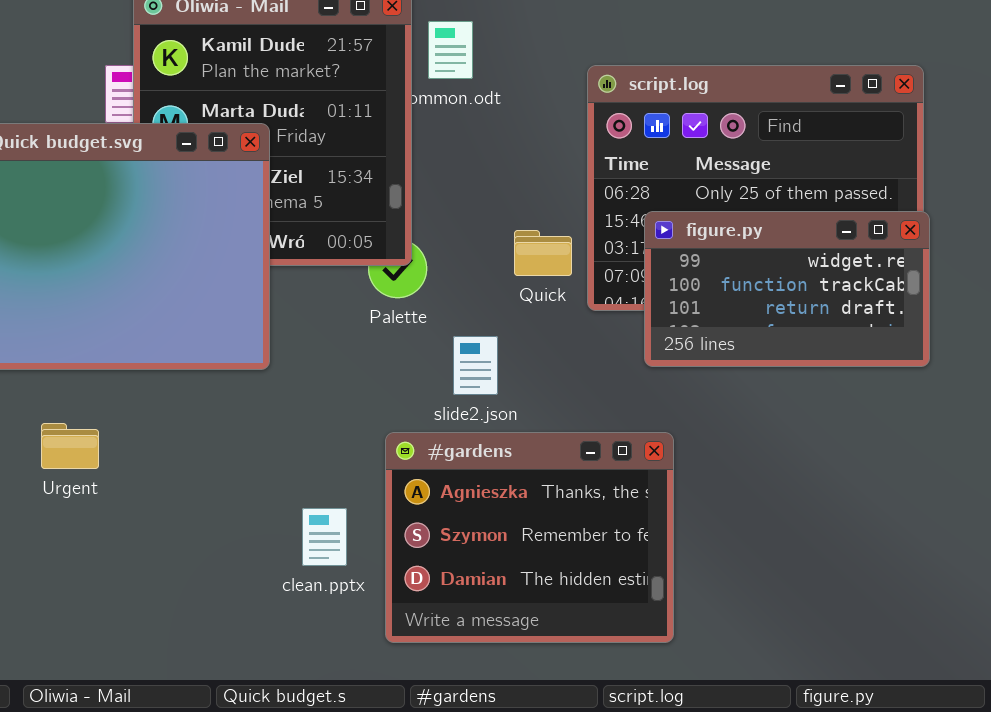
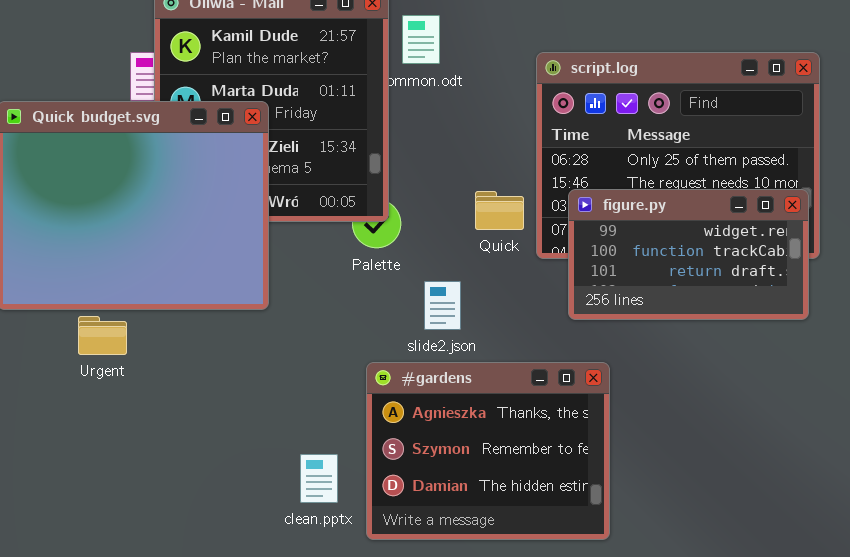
figure.py: [644,211,930,367] -> [568,189,809,320], moved
Urgent: [41,423,99,469] -> [78,316,127,355], moved
clean.pptx: [302,508,347,566] -> [300,454,338,503], moved

